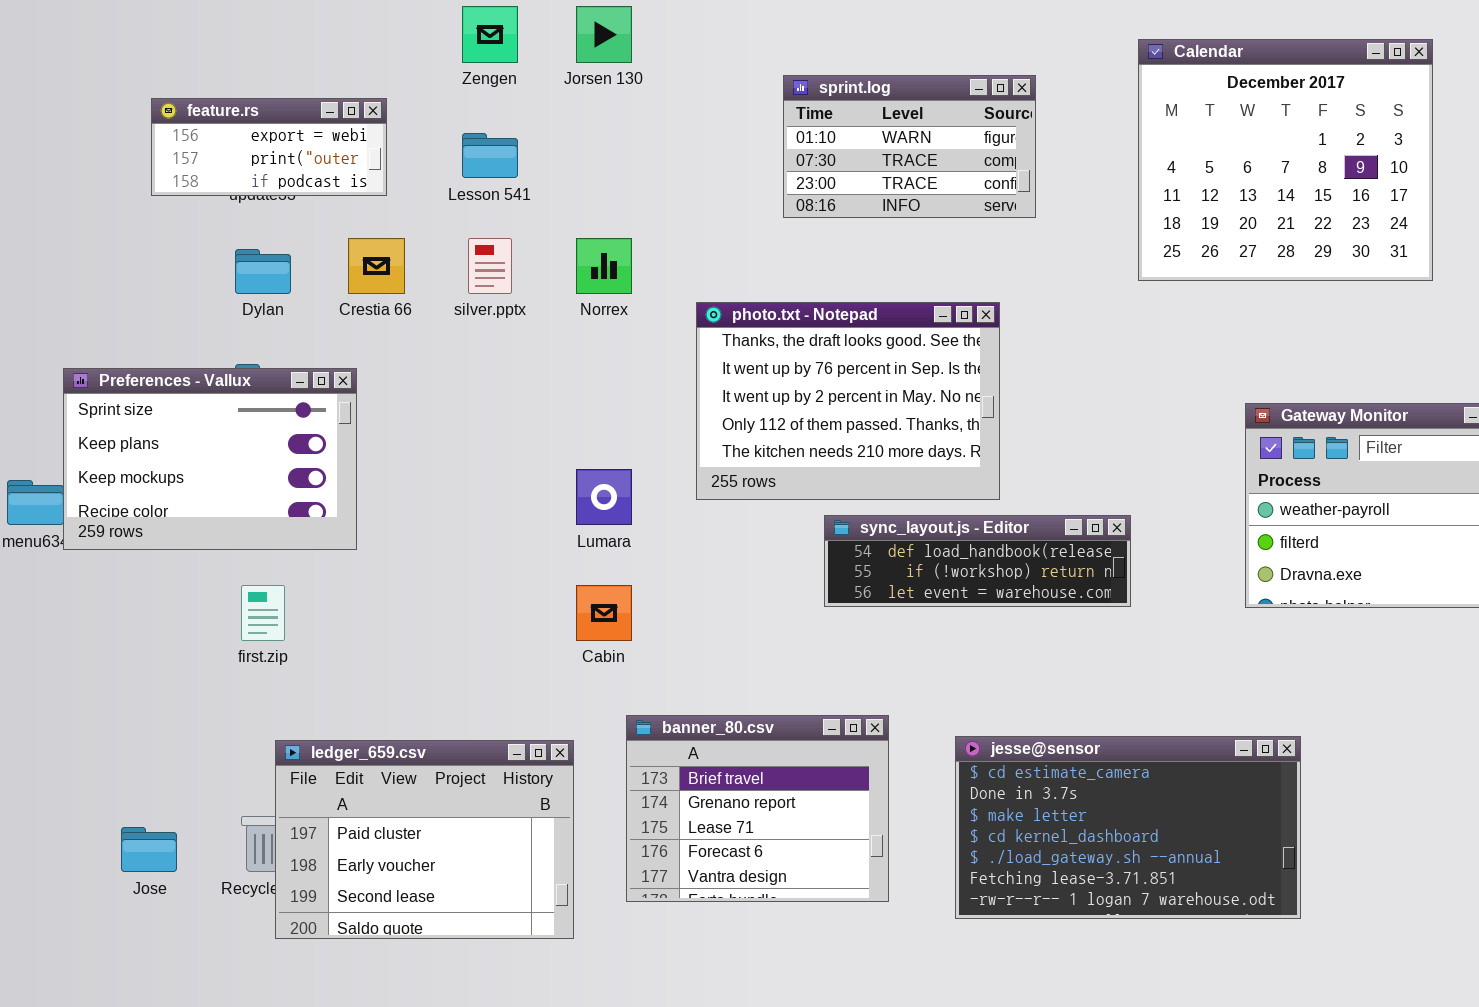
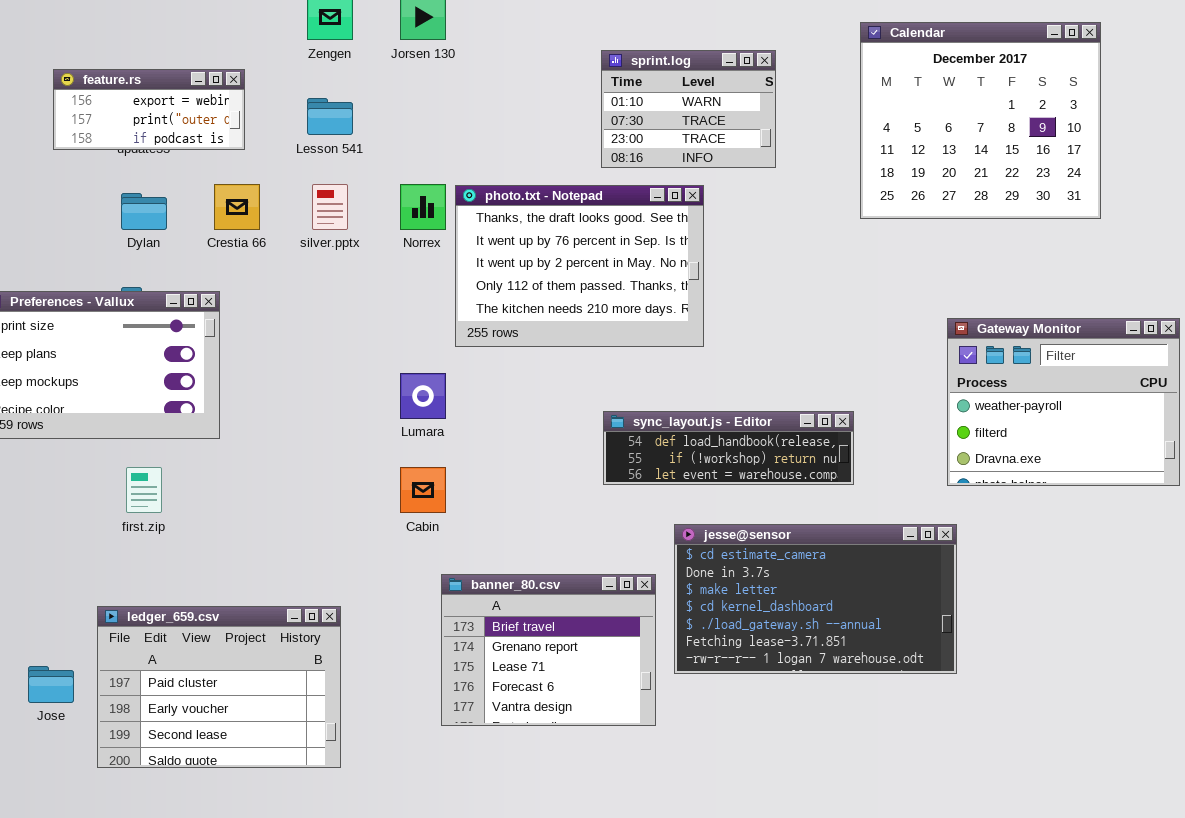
sprint.log: [783,75,1036,218] -> [601,50,776,168], resized
photo.txt - Notepad: [696,302,1000,500] -> [455,185,704,347], moved
jesse@sensor: [955,736,1301,919] -> [674,524,957,674], moved
ledger_659.csv: [275,740,574,939] -> [97,606,341,768], moved

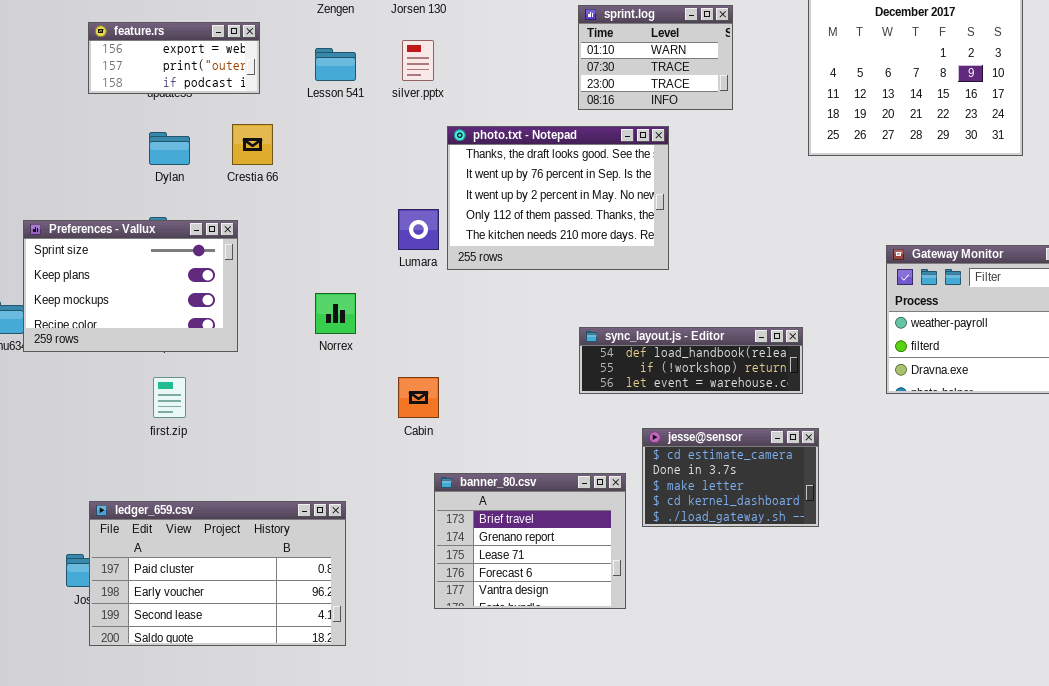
silver.pptx: [312,184,348,230] -> [402,40,434,81], moved
Norrex: [400,184,446,230] -> [315,293,356,334], moved
Lumara: [400,373,446,419] -> [398,209,439,250], moved
jesse@sensor: [674,524,957,674] -> [642,428,819,527], resized
ledger_659.csv: [97,606,341,768] -> [89,501,346,646], resized

